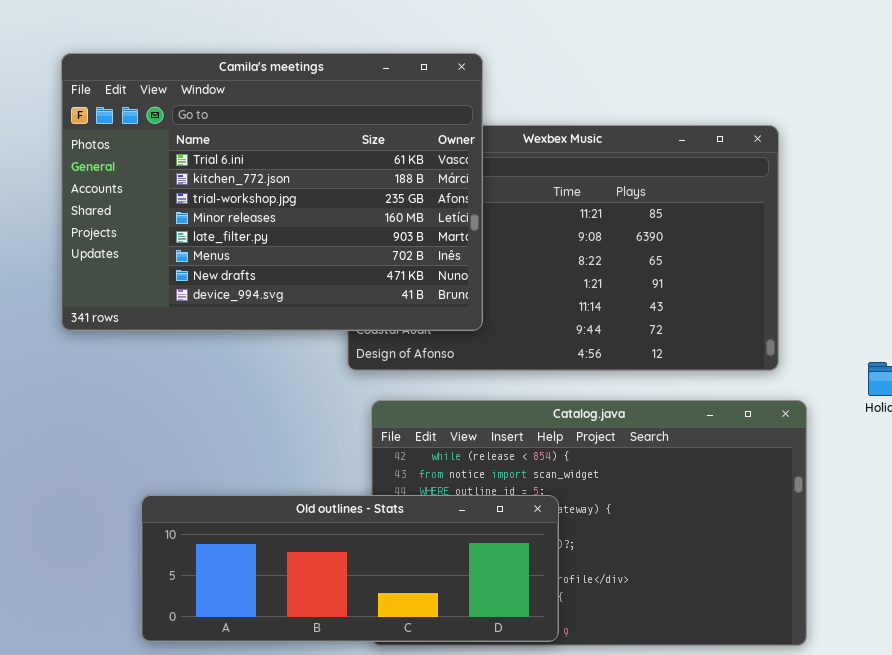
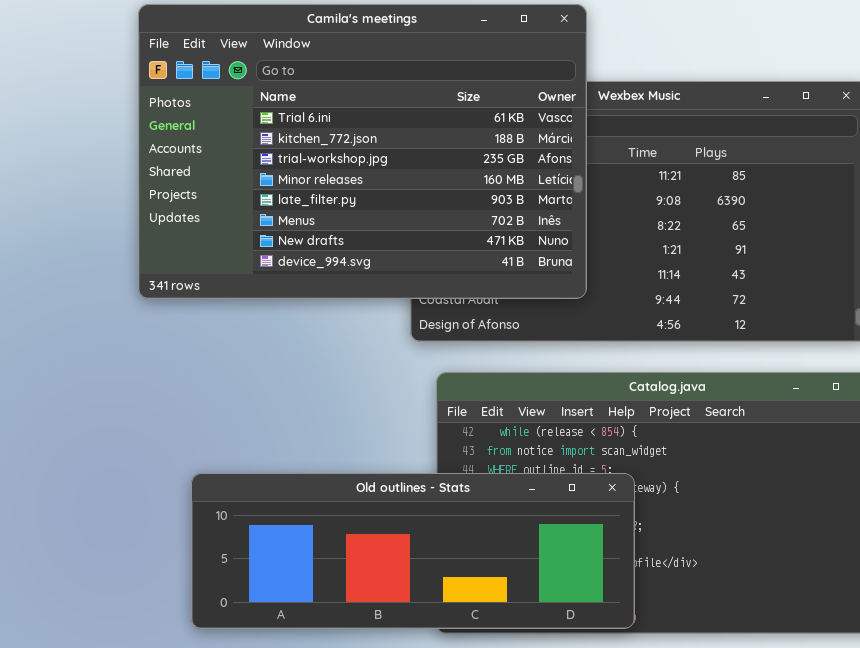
Camila's meetings: [61,53,483,331] -> [138,4,587,299], moved

